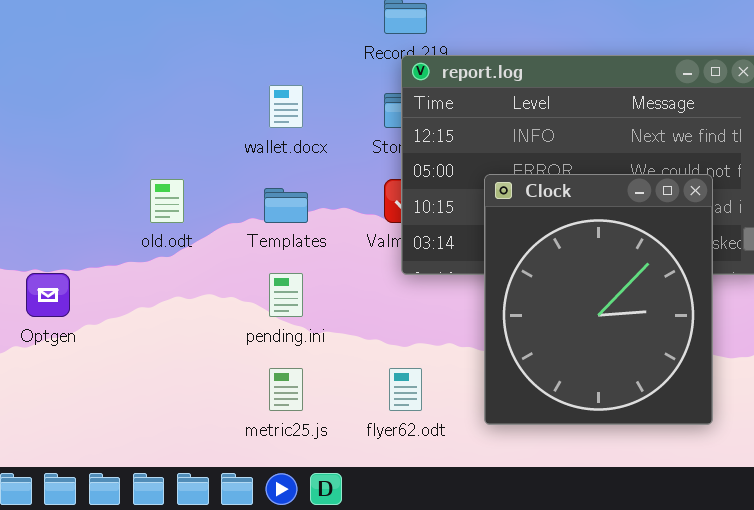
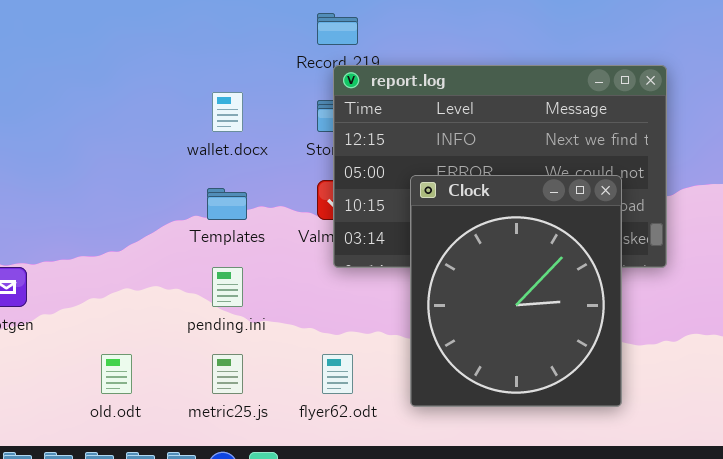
old.odt: [150,179,184,223] -> [101,354,132,394], moved

